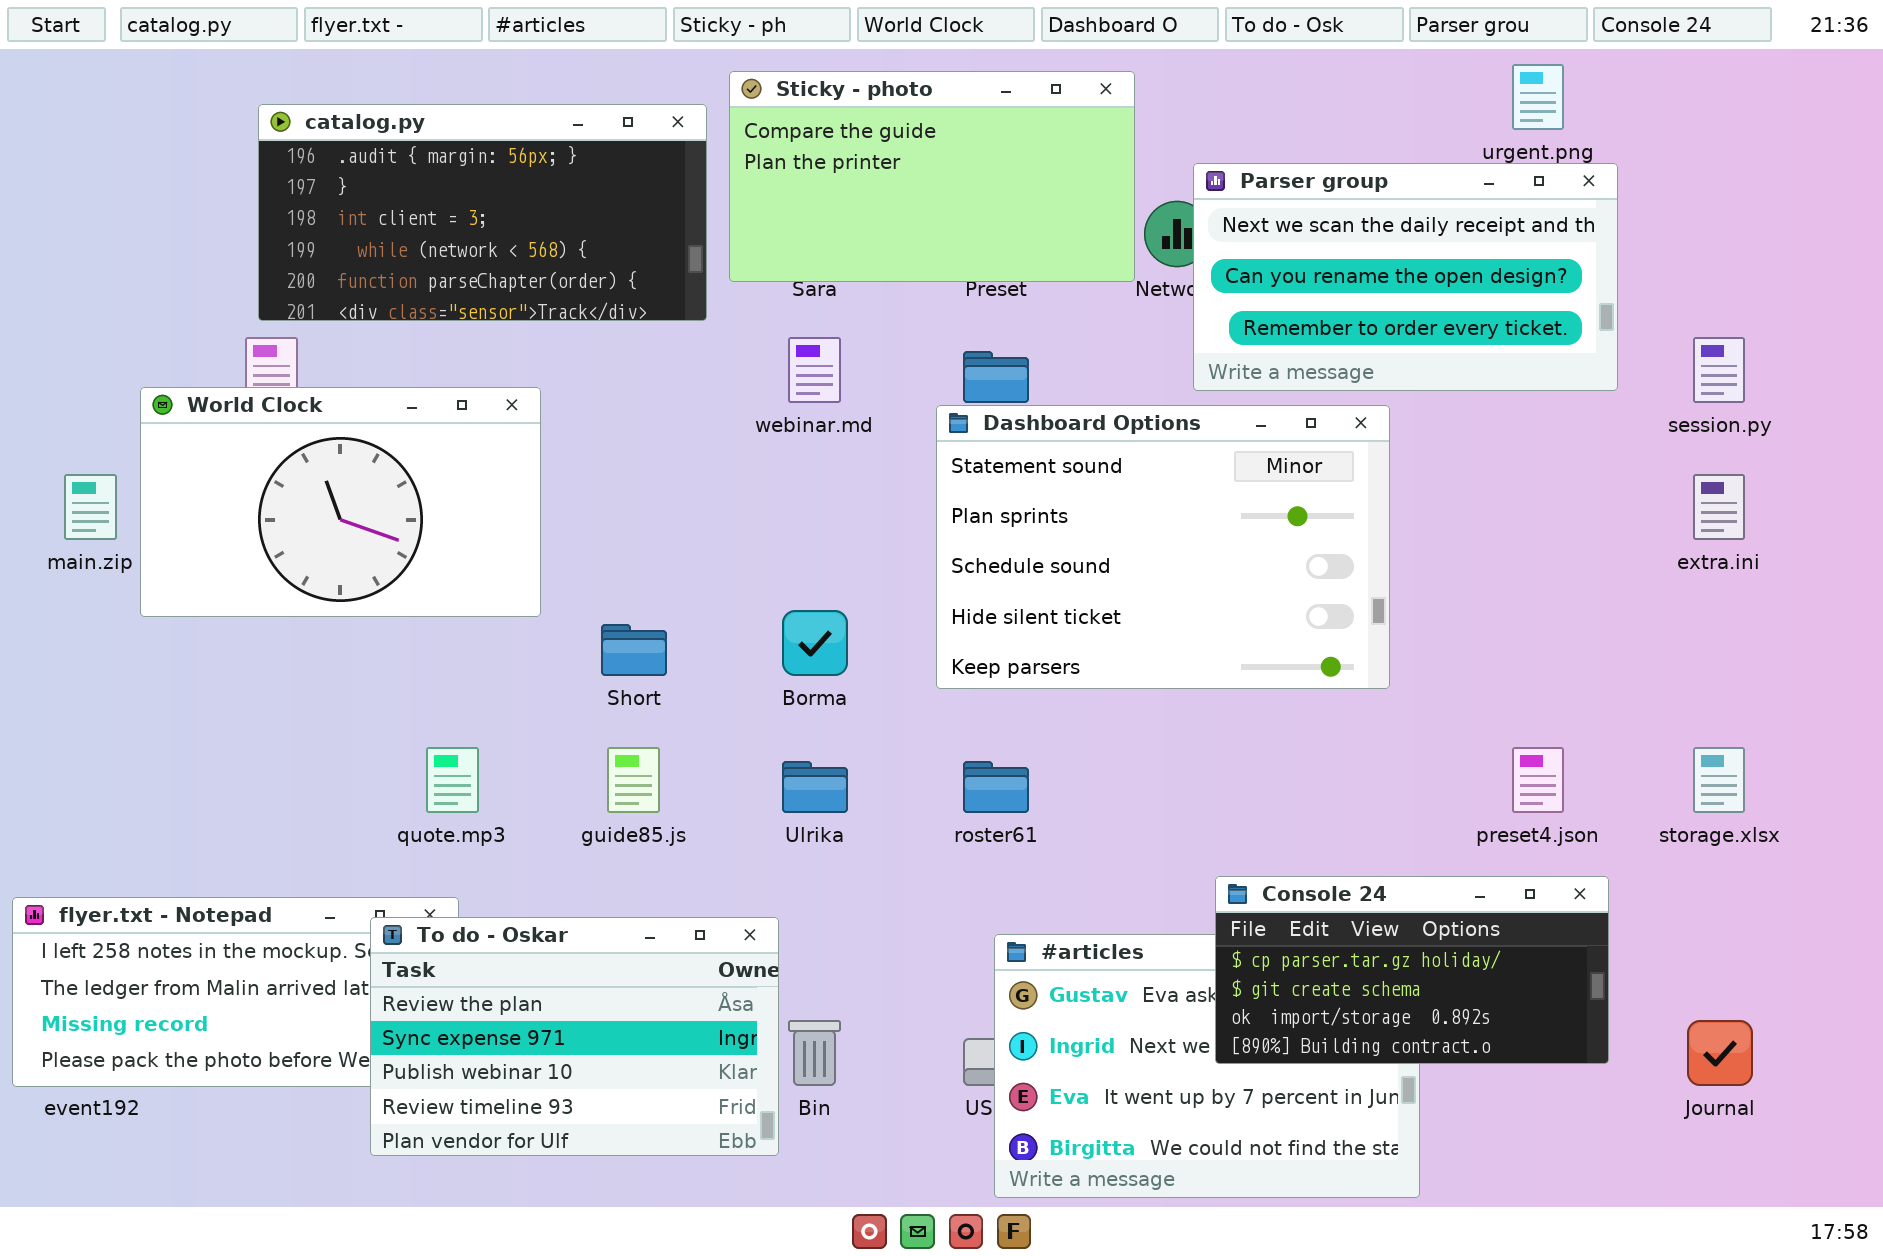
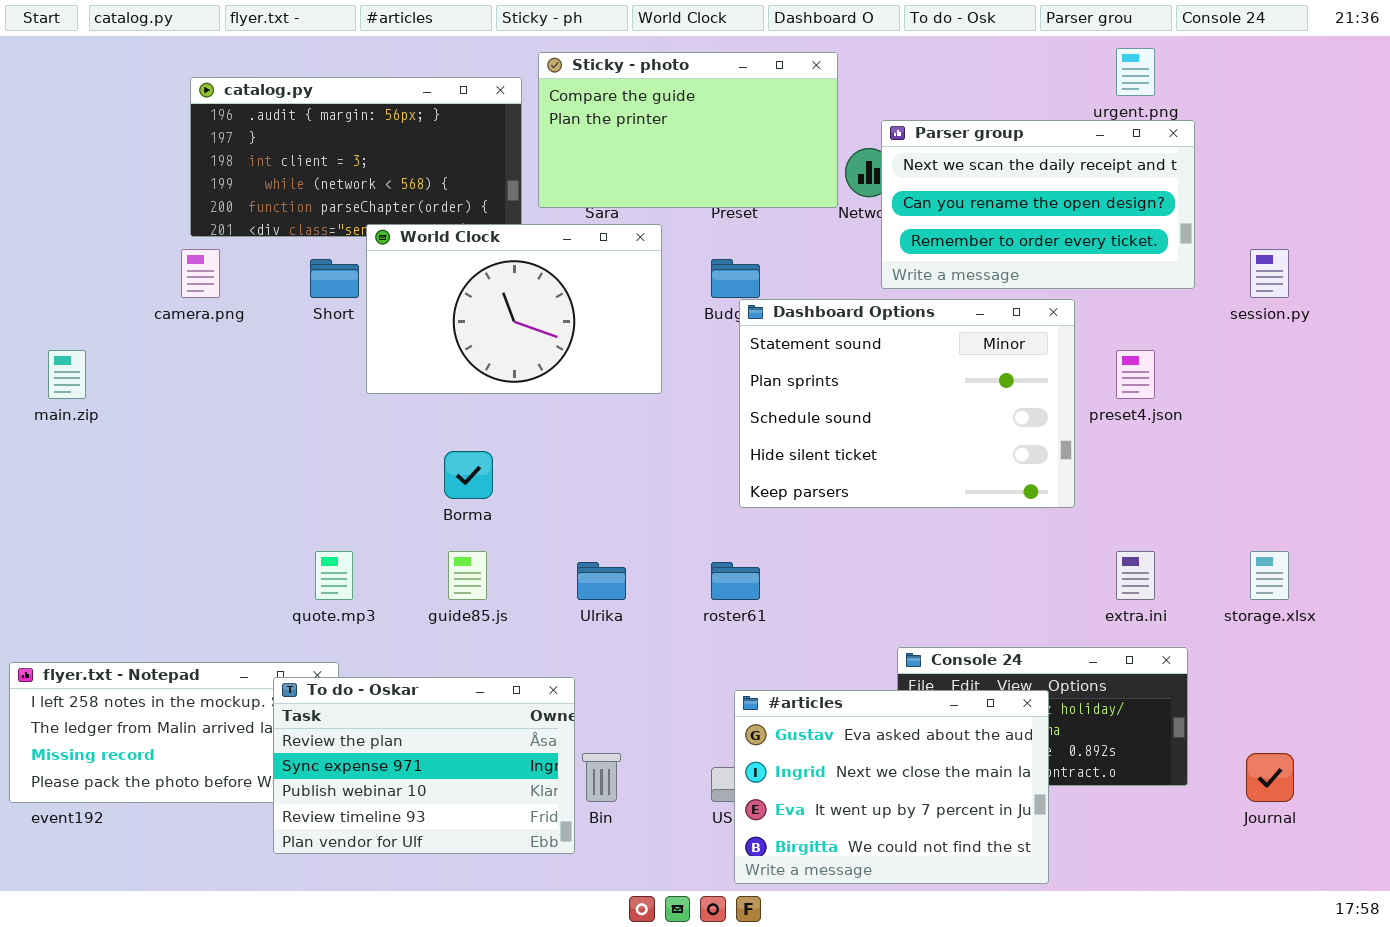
World Clock: [140,387,541,617] -> [366,224,662,394], moved
Dashboard Options: [936,405,1390,689] -> [739,299,1075,508], moved
extra.ini: [1693,474,1745,540] -> [1116,551,1155,600], moved
Borma: [782,610,848,676] -> [444,451,493,499], moved
Short: [601,624,667,676] -> [310,259,359,298], moved
preset4.json: [1512,747,1564,813] -> [1116,350,1155,399], moved
#articles: [994,934,1420,1198] -> [734,690,1049,884], raised

